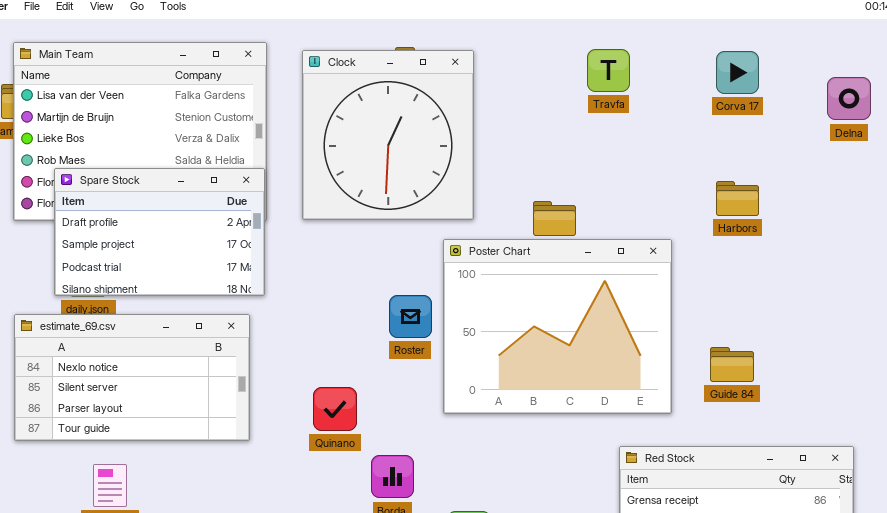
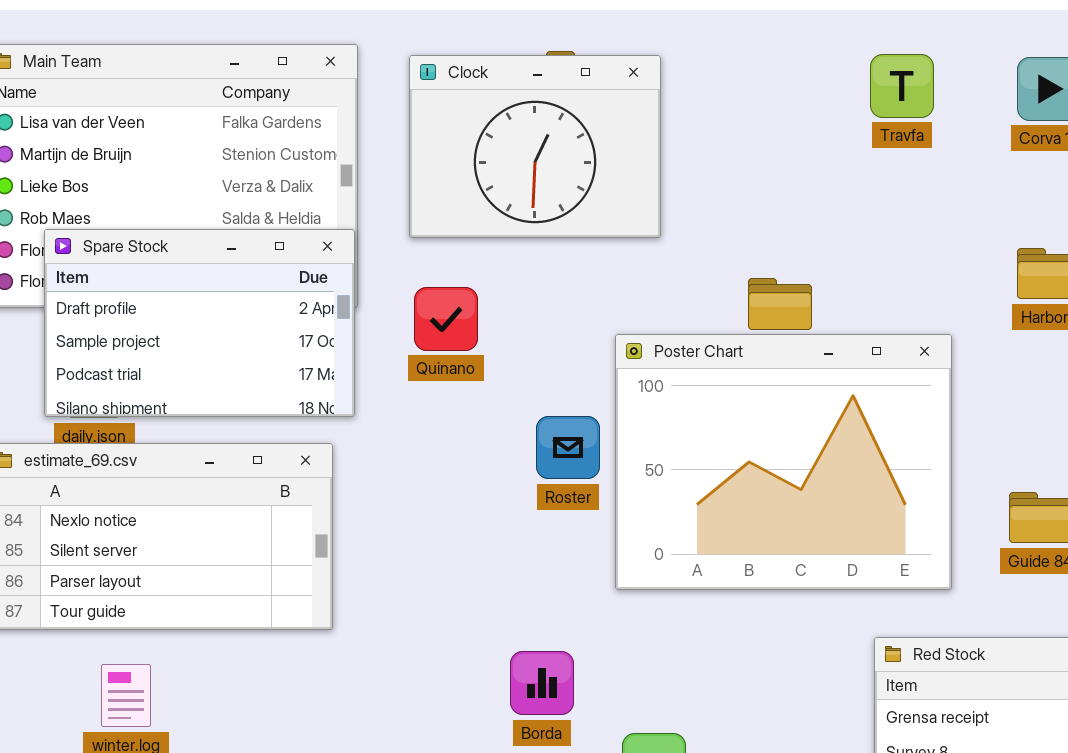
Travfa: [587,49,630,92] -> [870,54,934,118], moved
Clock: [302,50,474,220] -> [409,55,661,238], resized
Quinano: [313,387,357,431] -> [414,287,478,351], moved

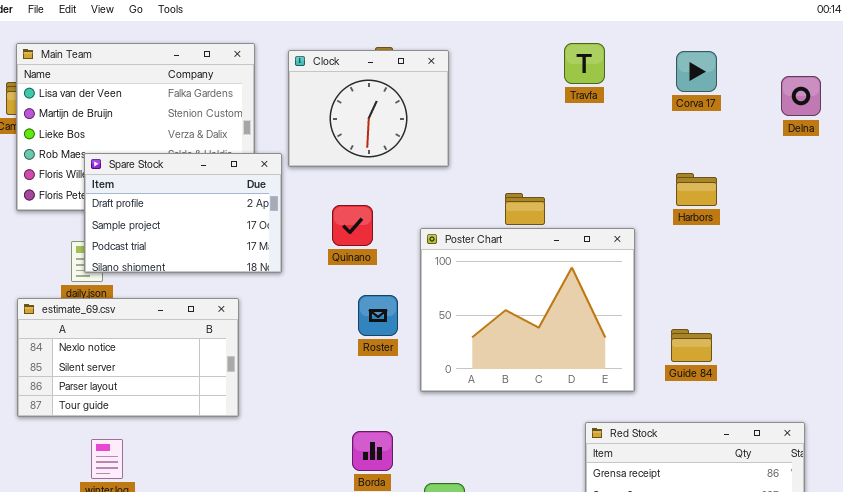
Travfa: [870,54,934,118] -> [564,43,605,84], moved
Spare Stock: [44,229,355,417] -> [84,153,282,273], moved
Quinano: [414,287,478,351] -> [332,205,373,246], moved
Roster: [536,416,600,479] -> [358,295,398,336], moved

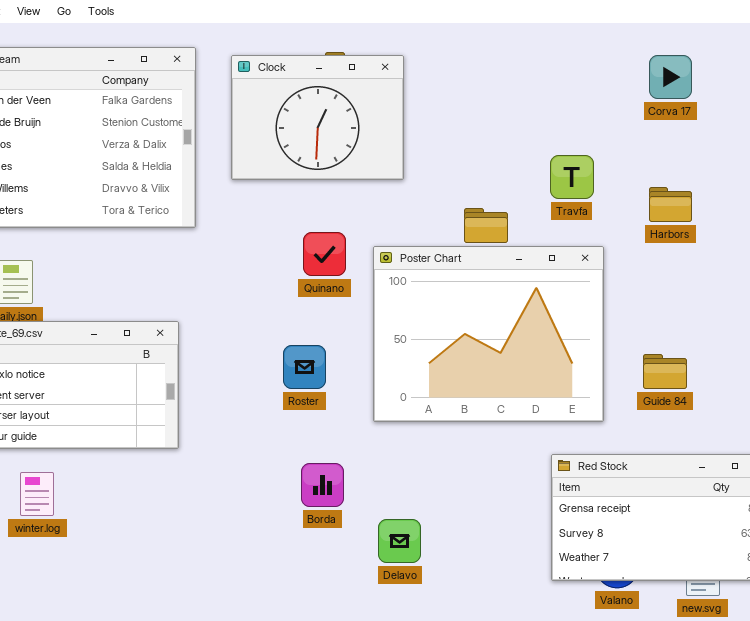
Travfa: [564,43,605,84] -> [550,155,594,199], moved
Spare Stock: [84,153,282,273] -> none, closed
Quinano: [332,205,373,246] -> [303,232,346,276], moved
Roster: [358,295,398,336] -> [283,345,326,389], moved

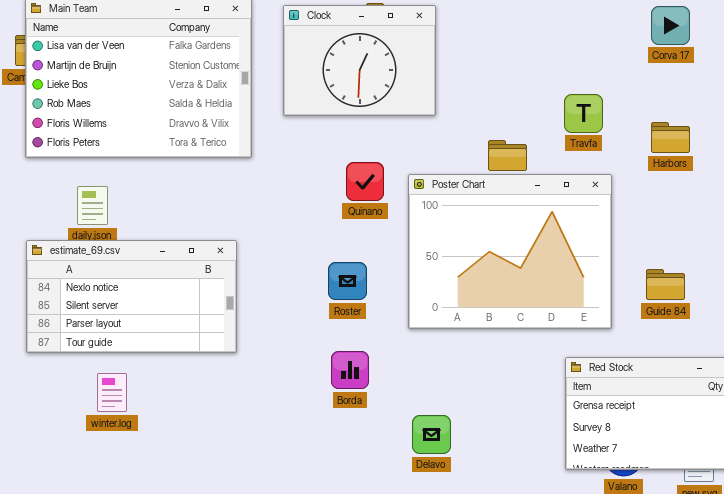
Borda: [301,463,344,507] -> [331,351,369,389], moved

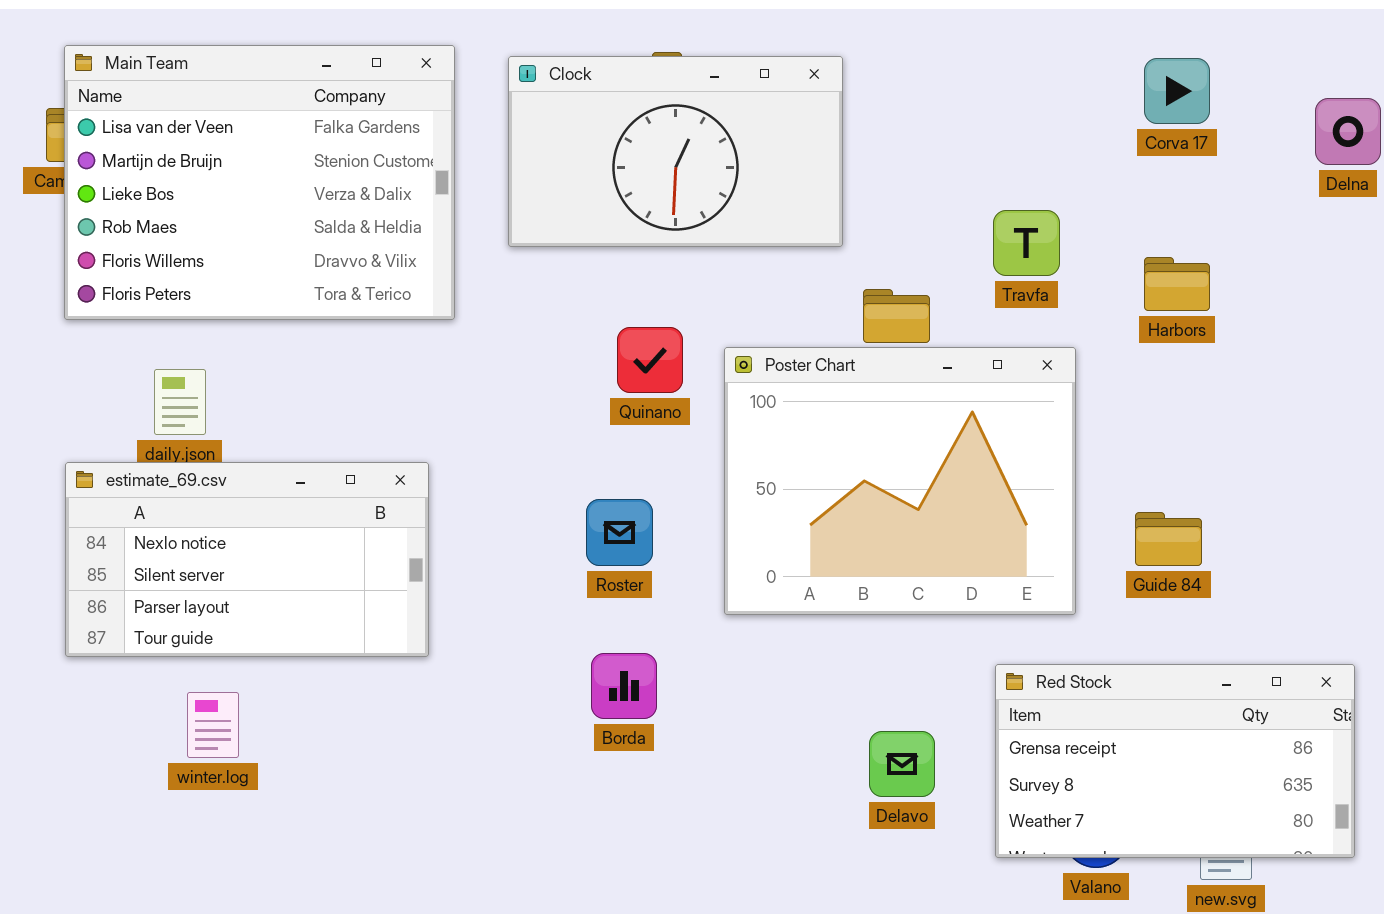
Clock: [283,5,436,116] -> [508,56,843,247], resized
Delavo: [412,415,451,454] -> [869,731,935,797], moved

